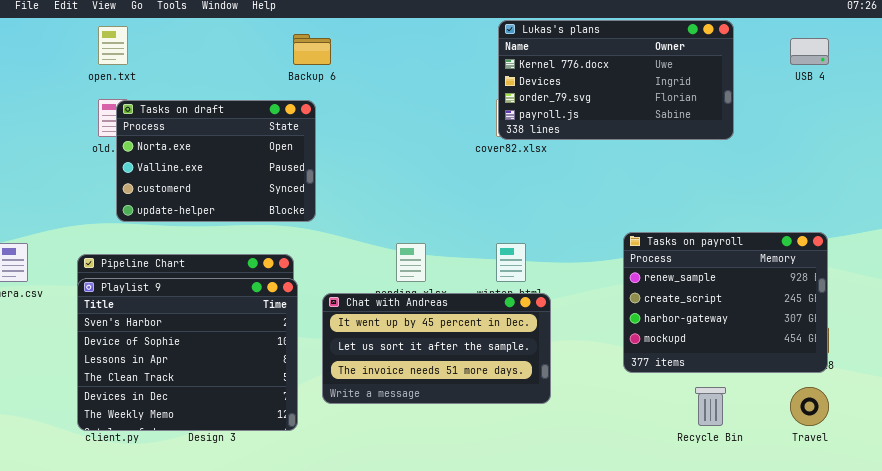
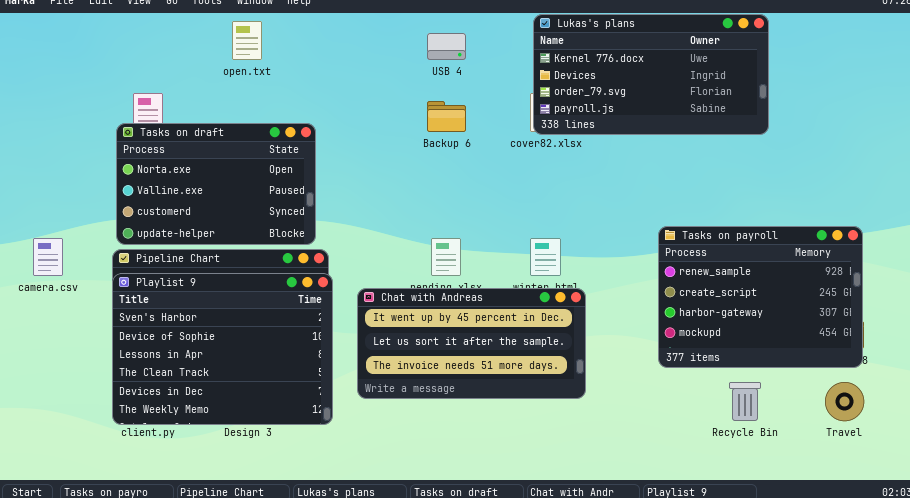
open.txt: [98,26,128,65] -> [232,21,262,60], moved
Backup 6: [293,34,331,65] -> [427,101,466,132], moved
USB 4: [790,38,829,65] -> [427,33,466,60], moved
Tasks on draft: [116,100,316,222] -> [116,123,316,245], moved

